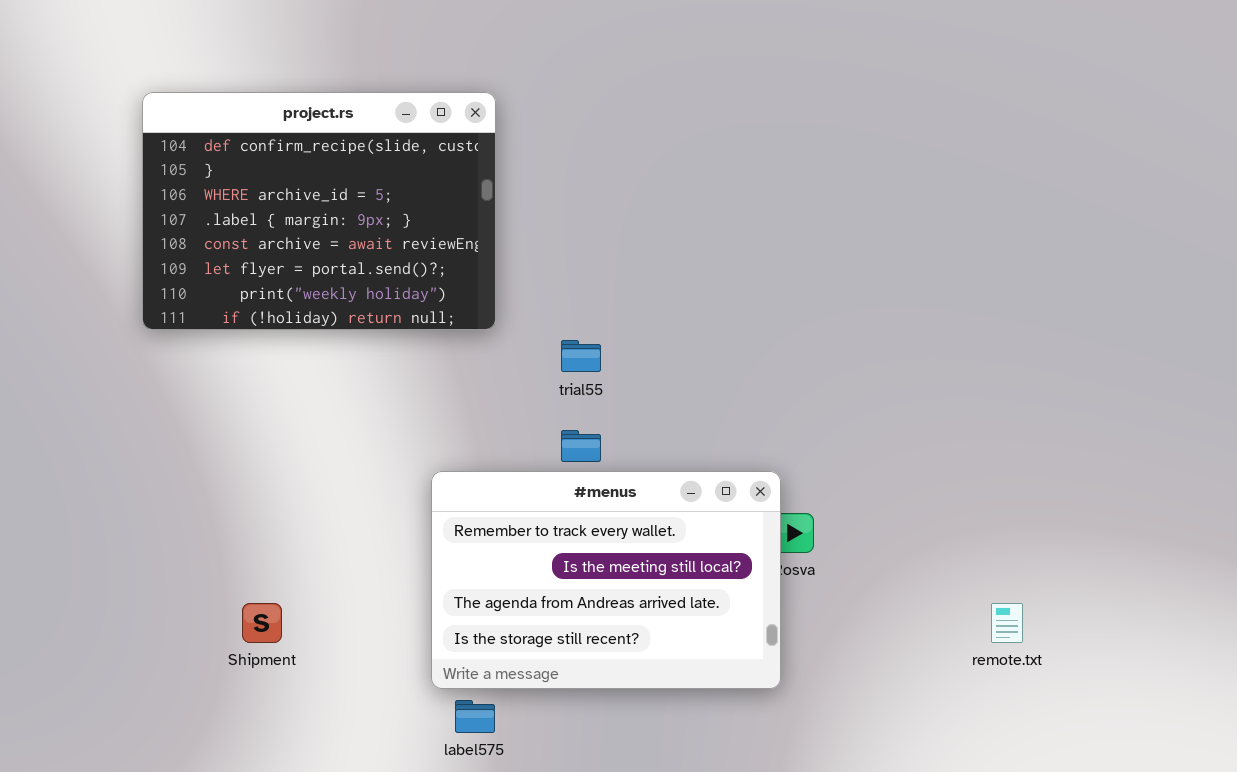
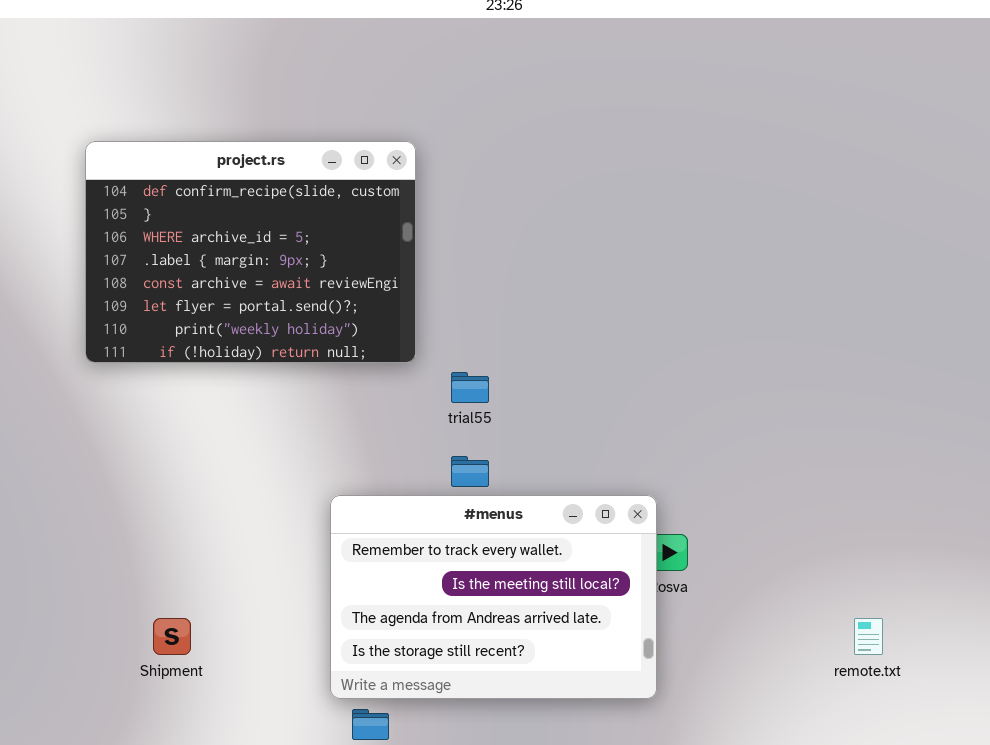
project.rs: [142,92,496,330] -> [85,141,416,363], moved

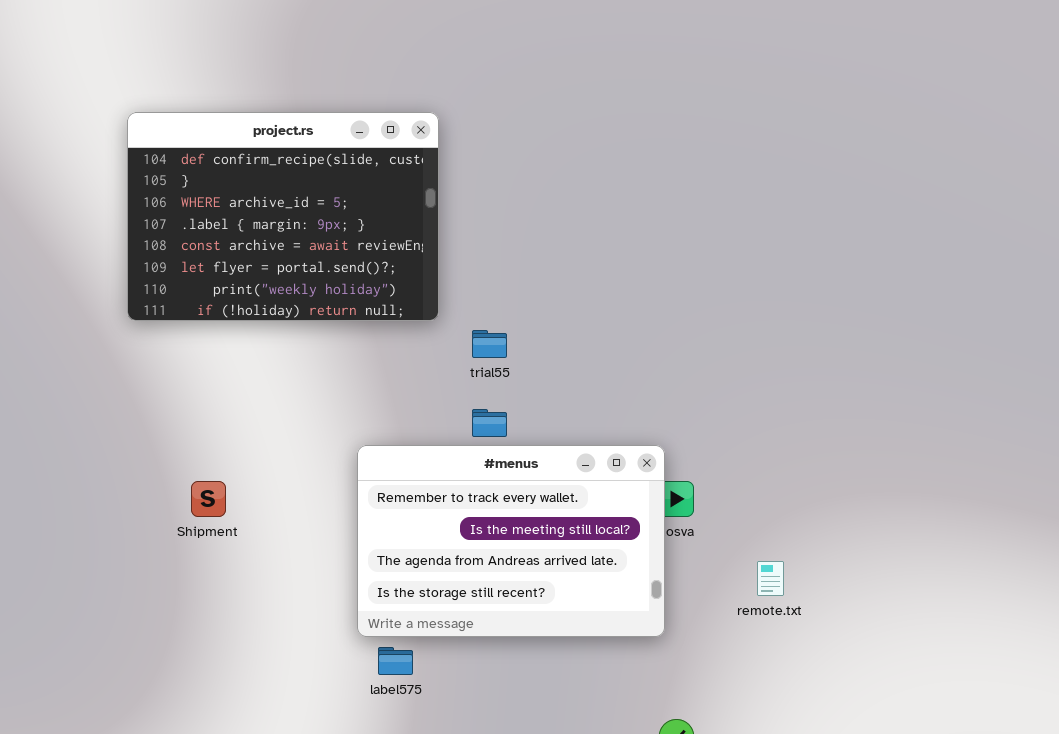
Shipment: [153,618,191,655] -> [191,481,226,517], moved
remote.txt: [854,618,883,655] -> [757,561,784,596], moved

